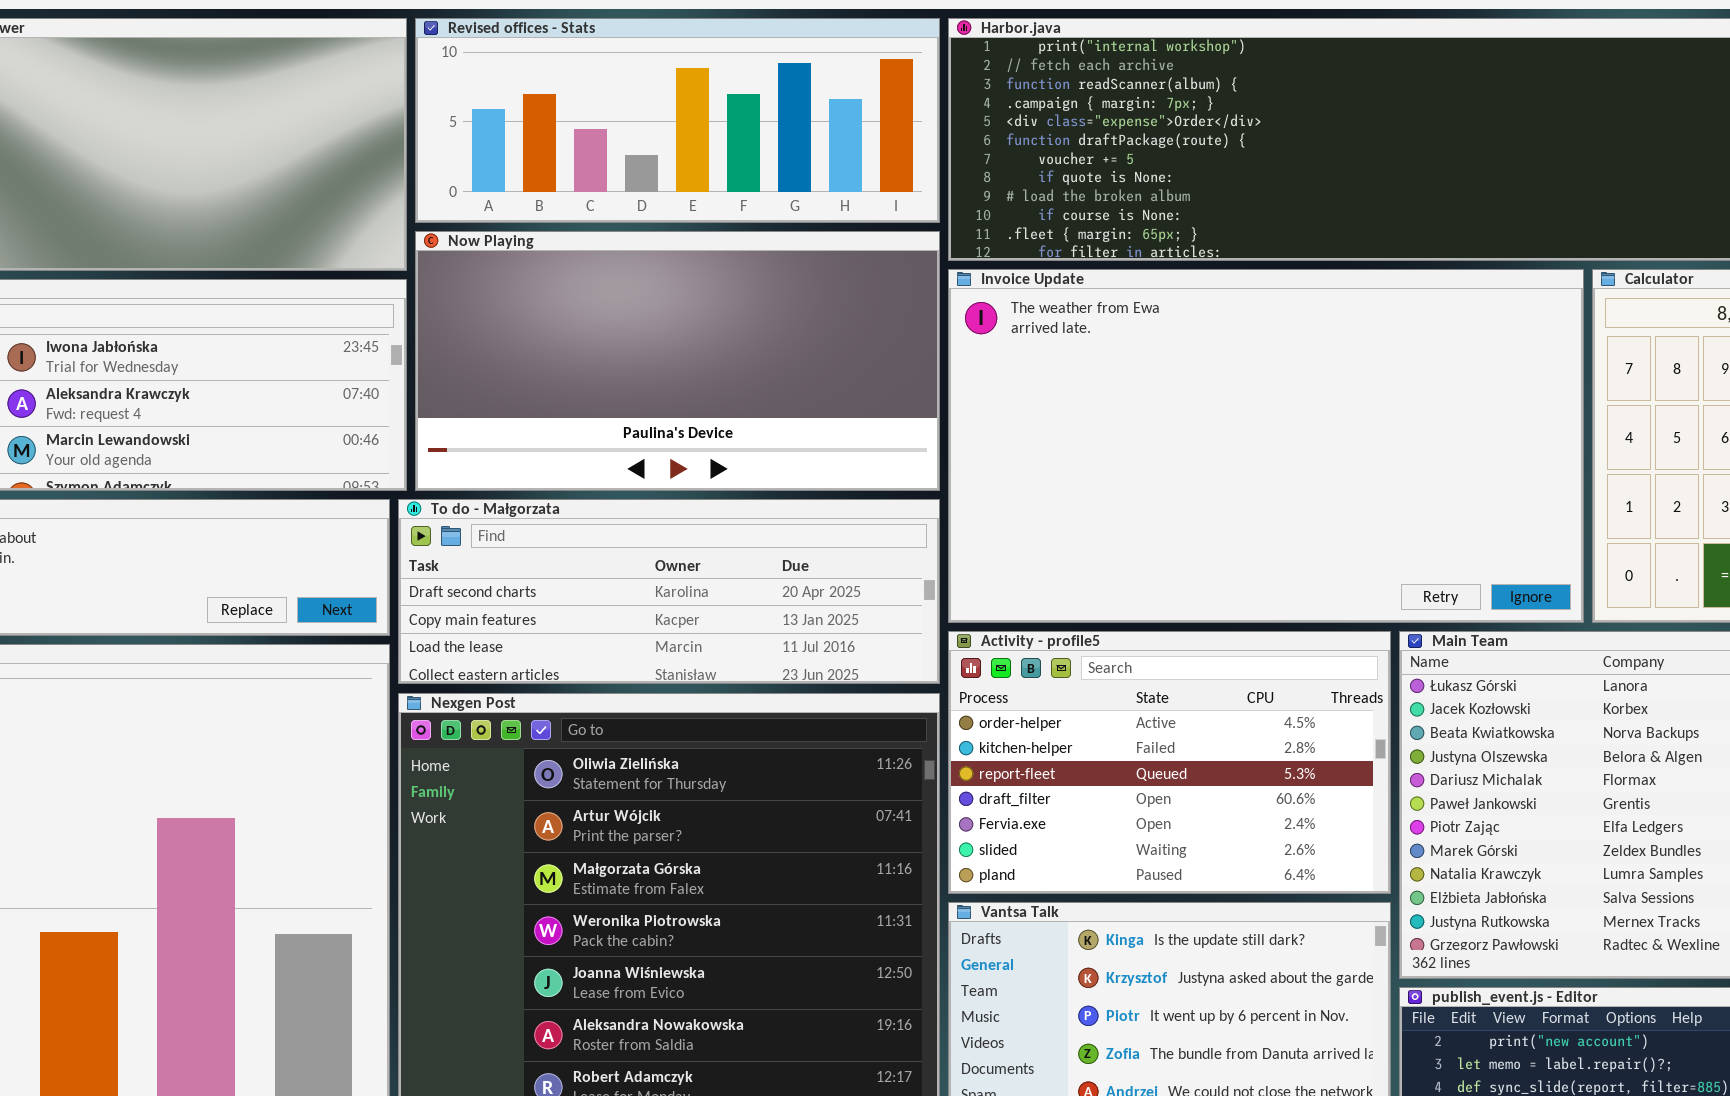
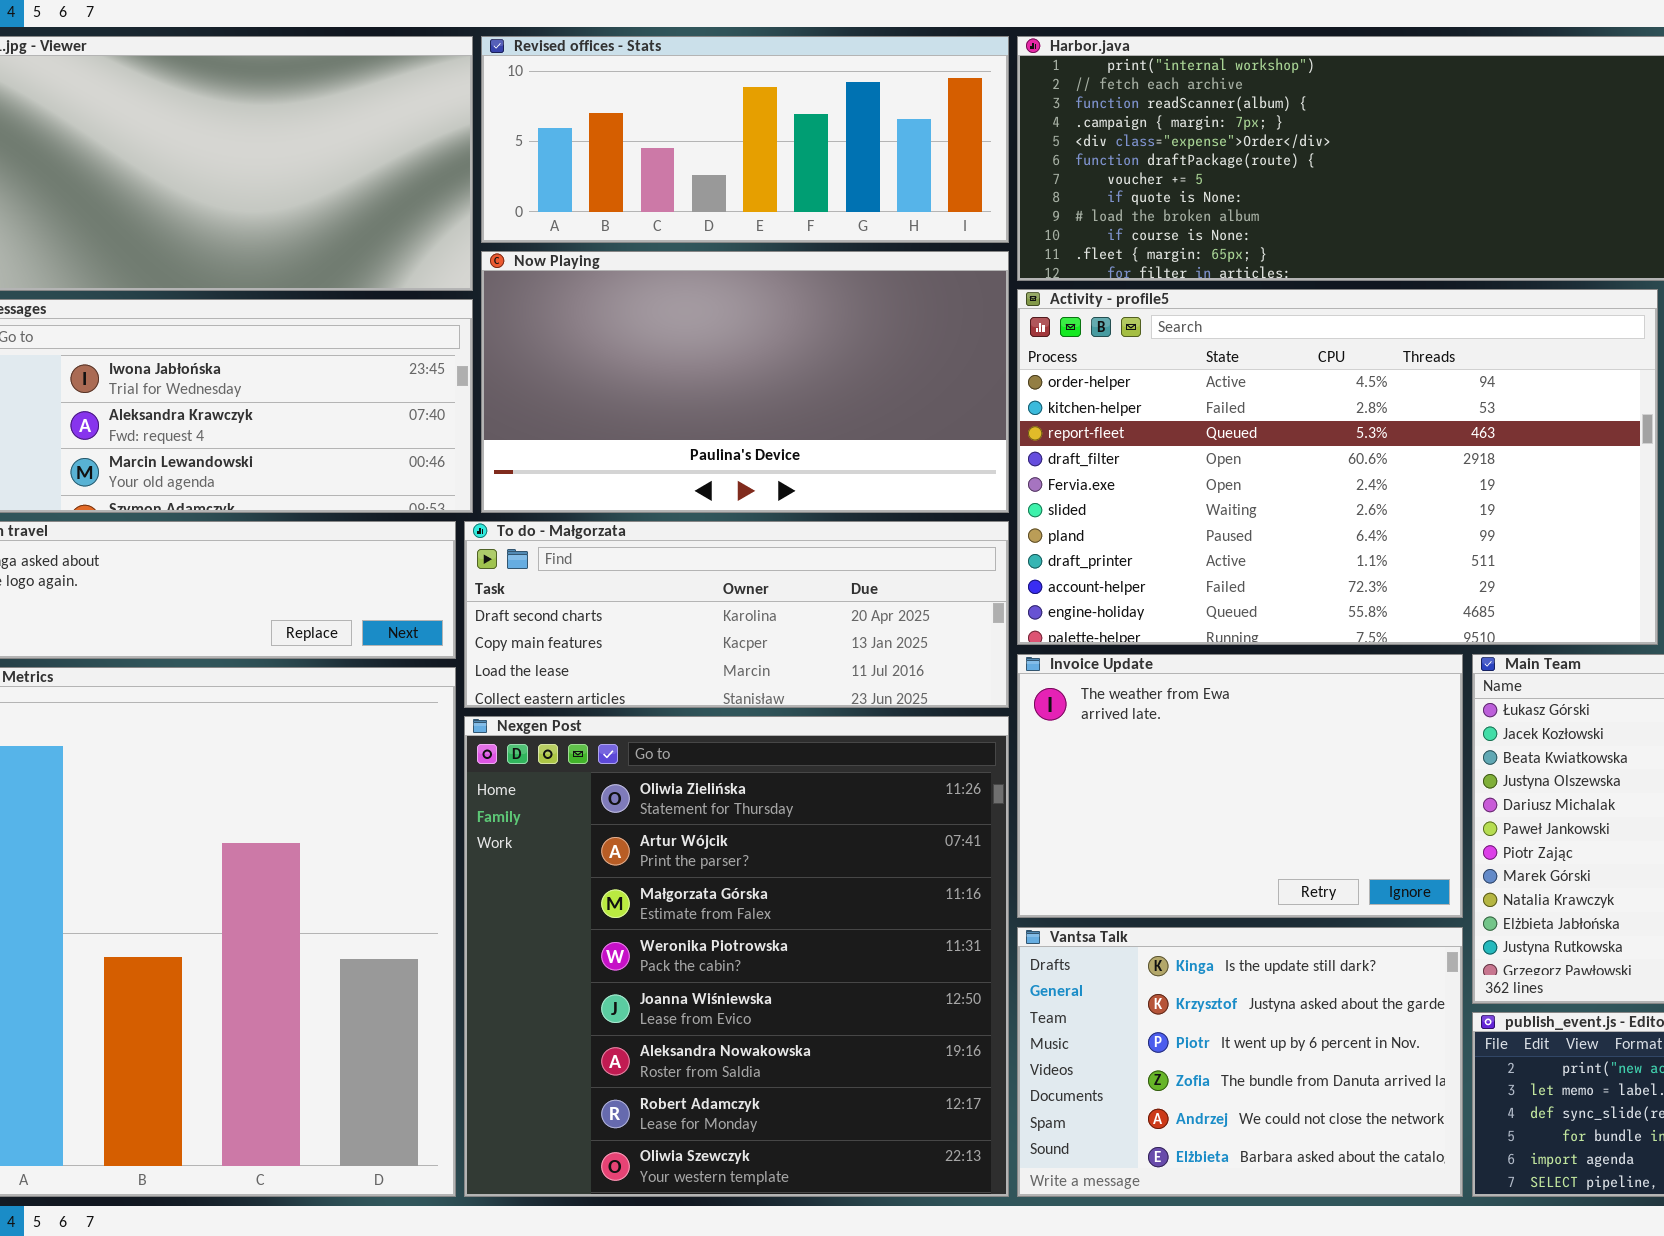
Invoice Update: [948,269,1584,623] -> [1017,654,1463,918], moved, resized
Activity - profile5: [948,631,1391,894] -> [1017,289,1658,645], moved, resized

